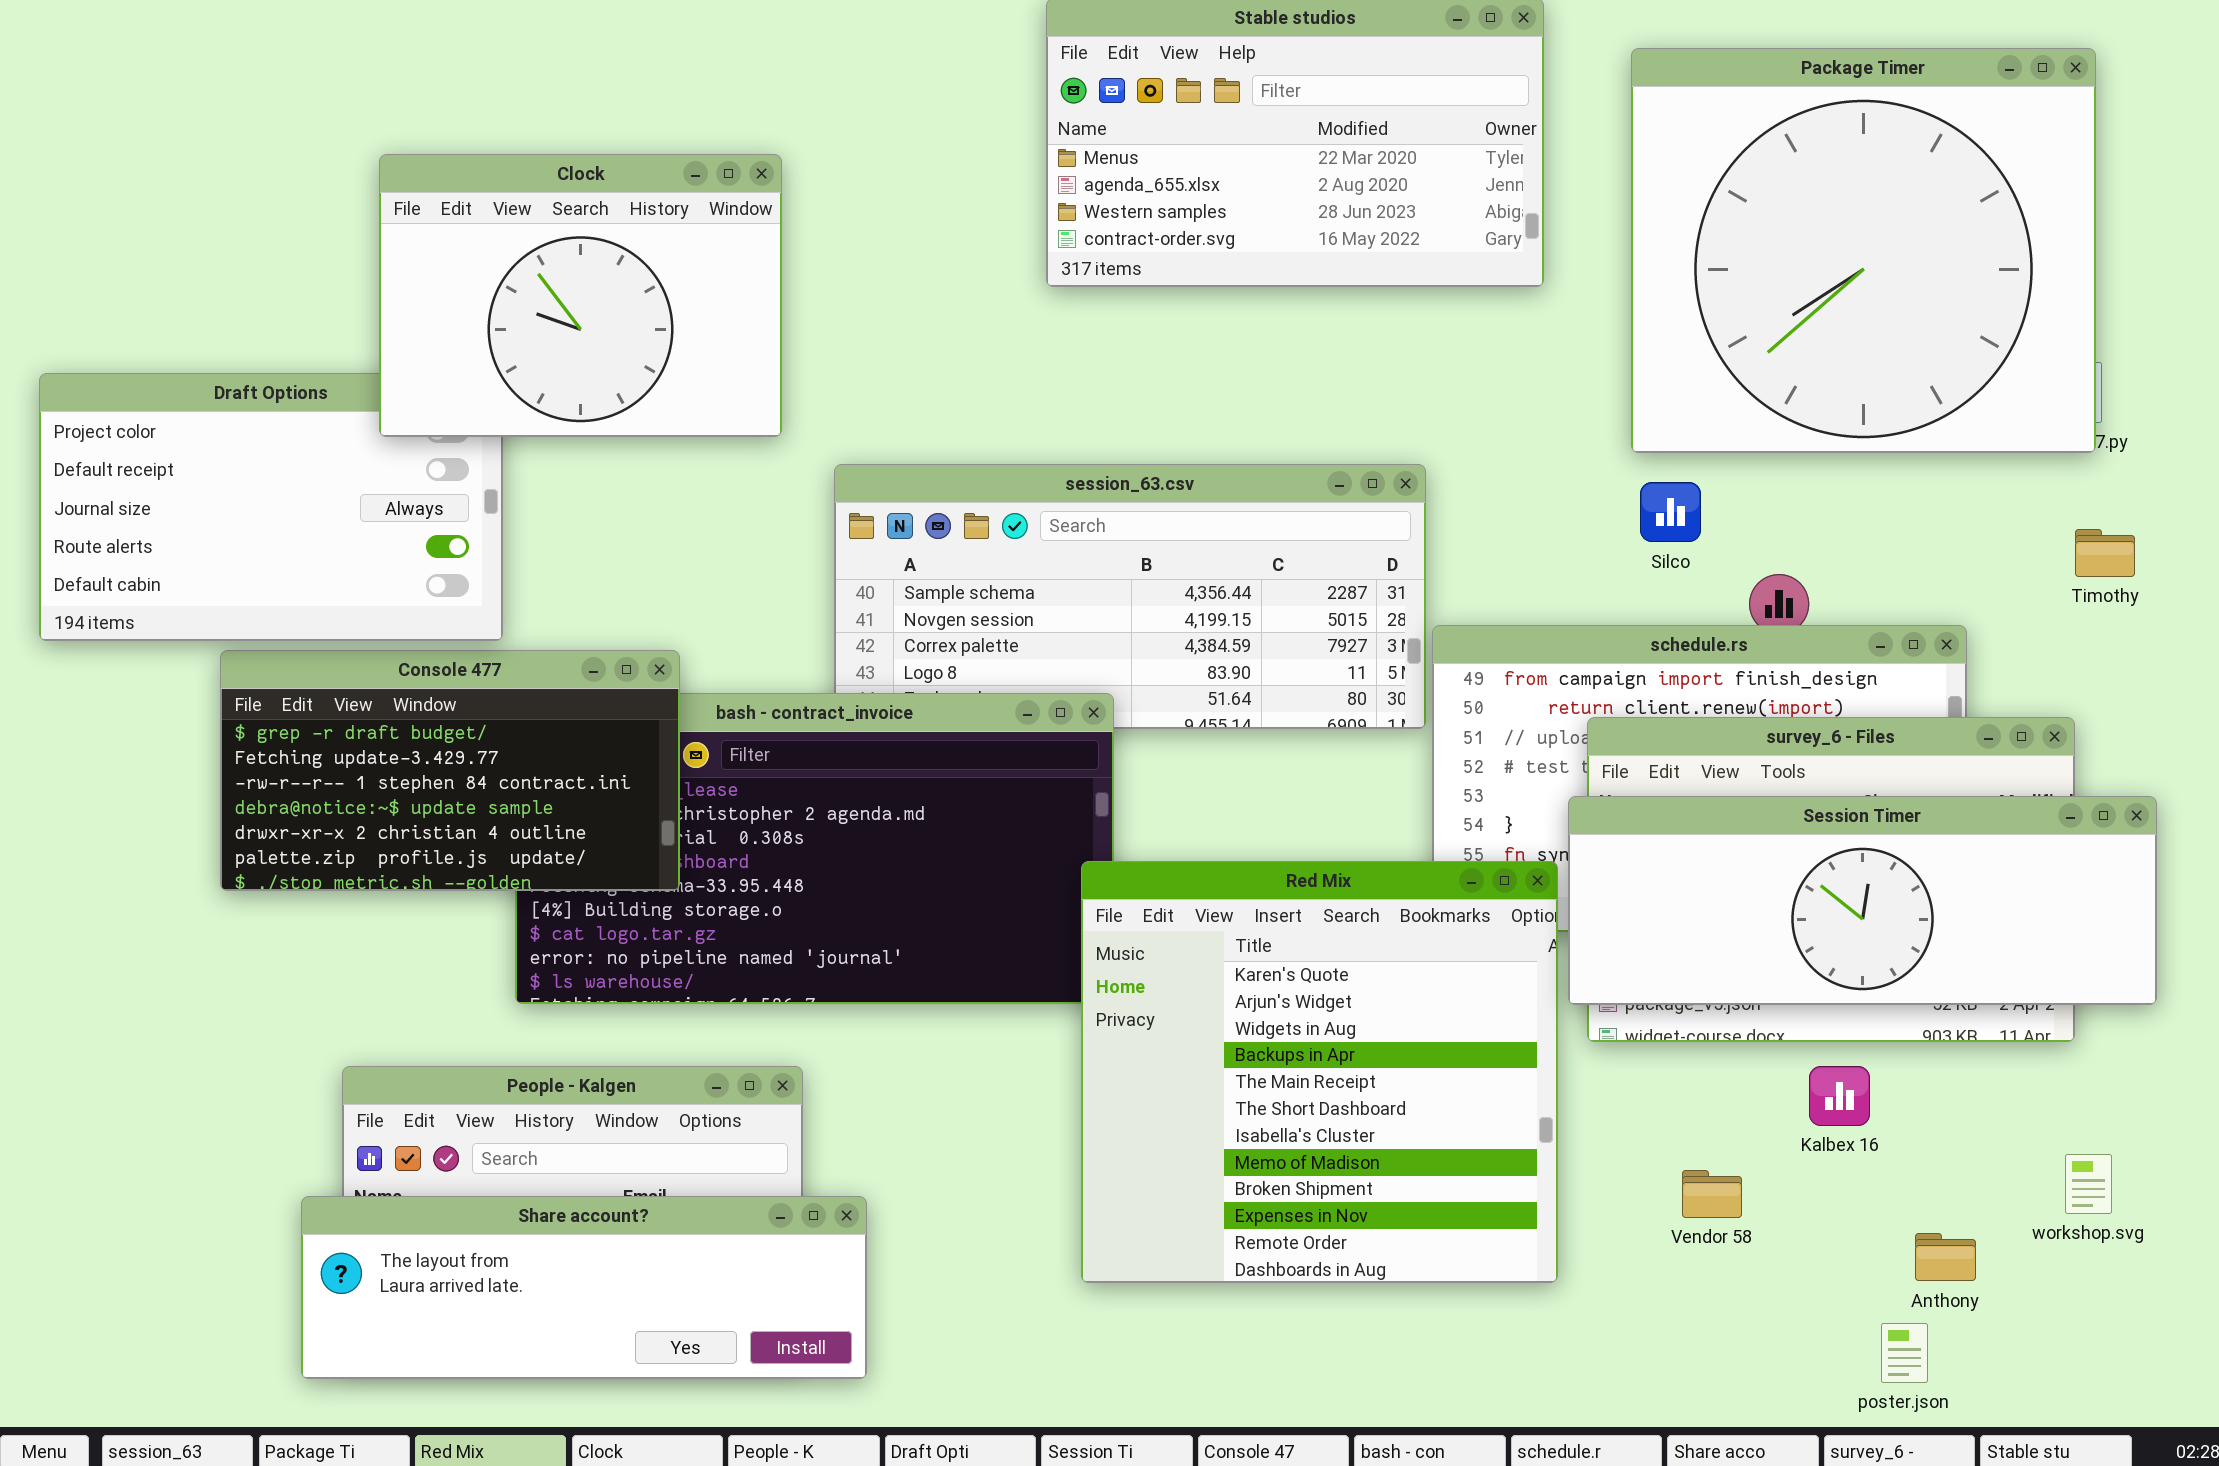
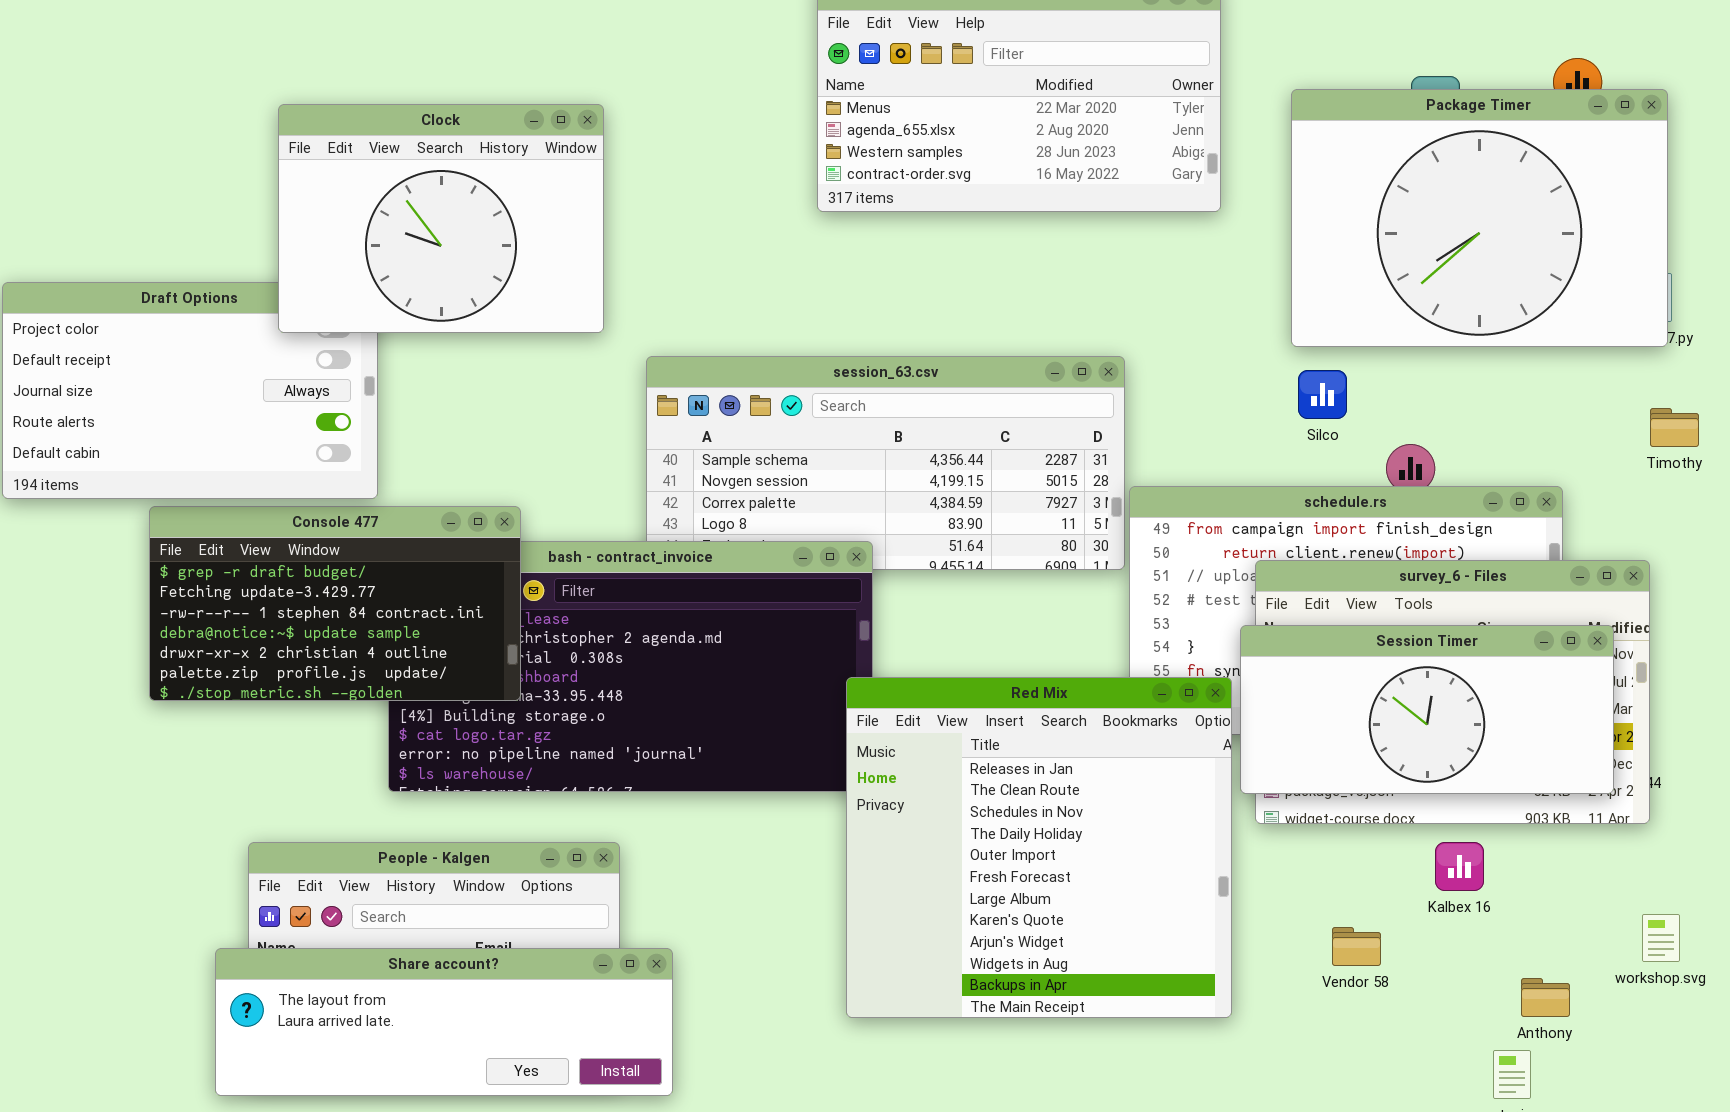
Package Timer: [1631,48,2096,453] -> [1291,89,1668,347], resized
Session Timer: [1568,796,2157,1005] -> [1240,625,1614,794], resized
Red Mix: [1081,861,1558,1283] -> [846,677,1232,1018], scrolled up 7 rows

